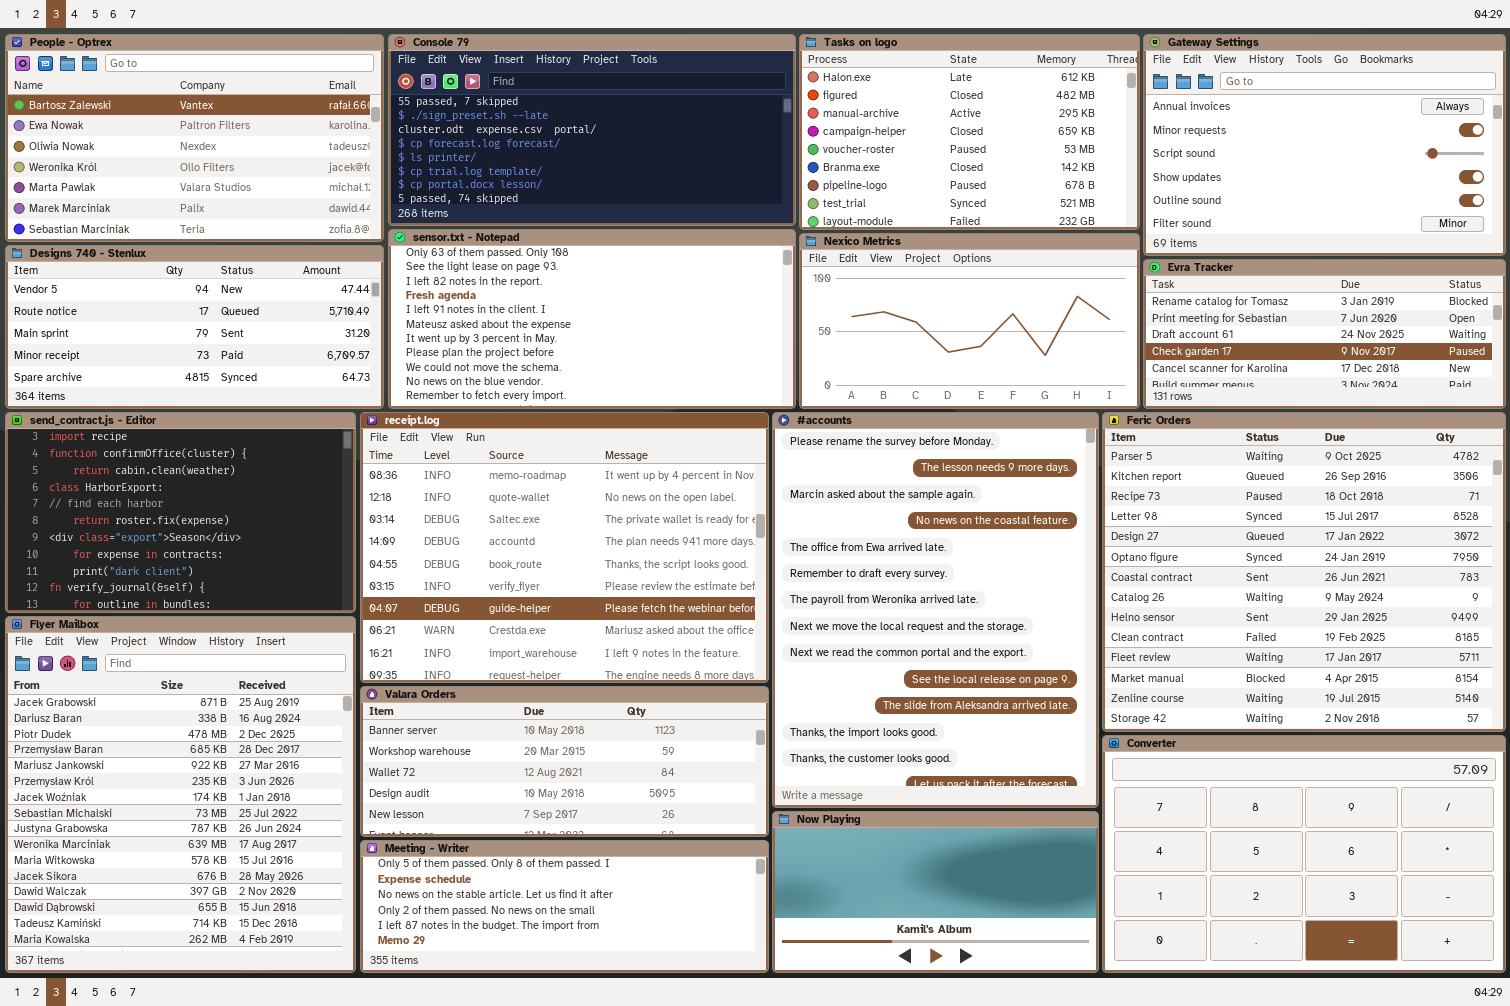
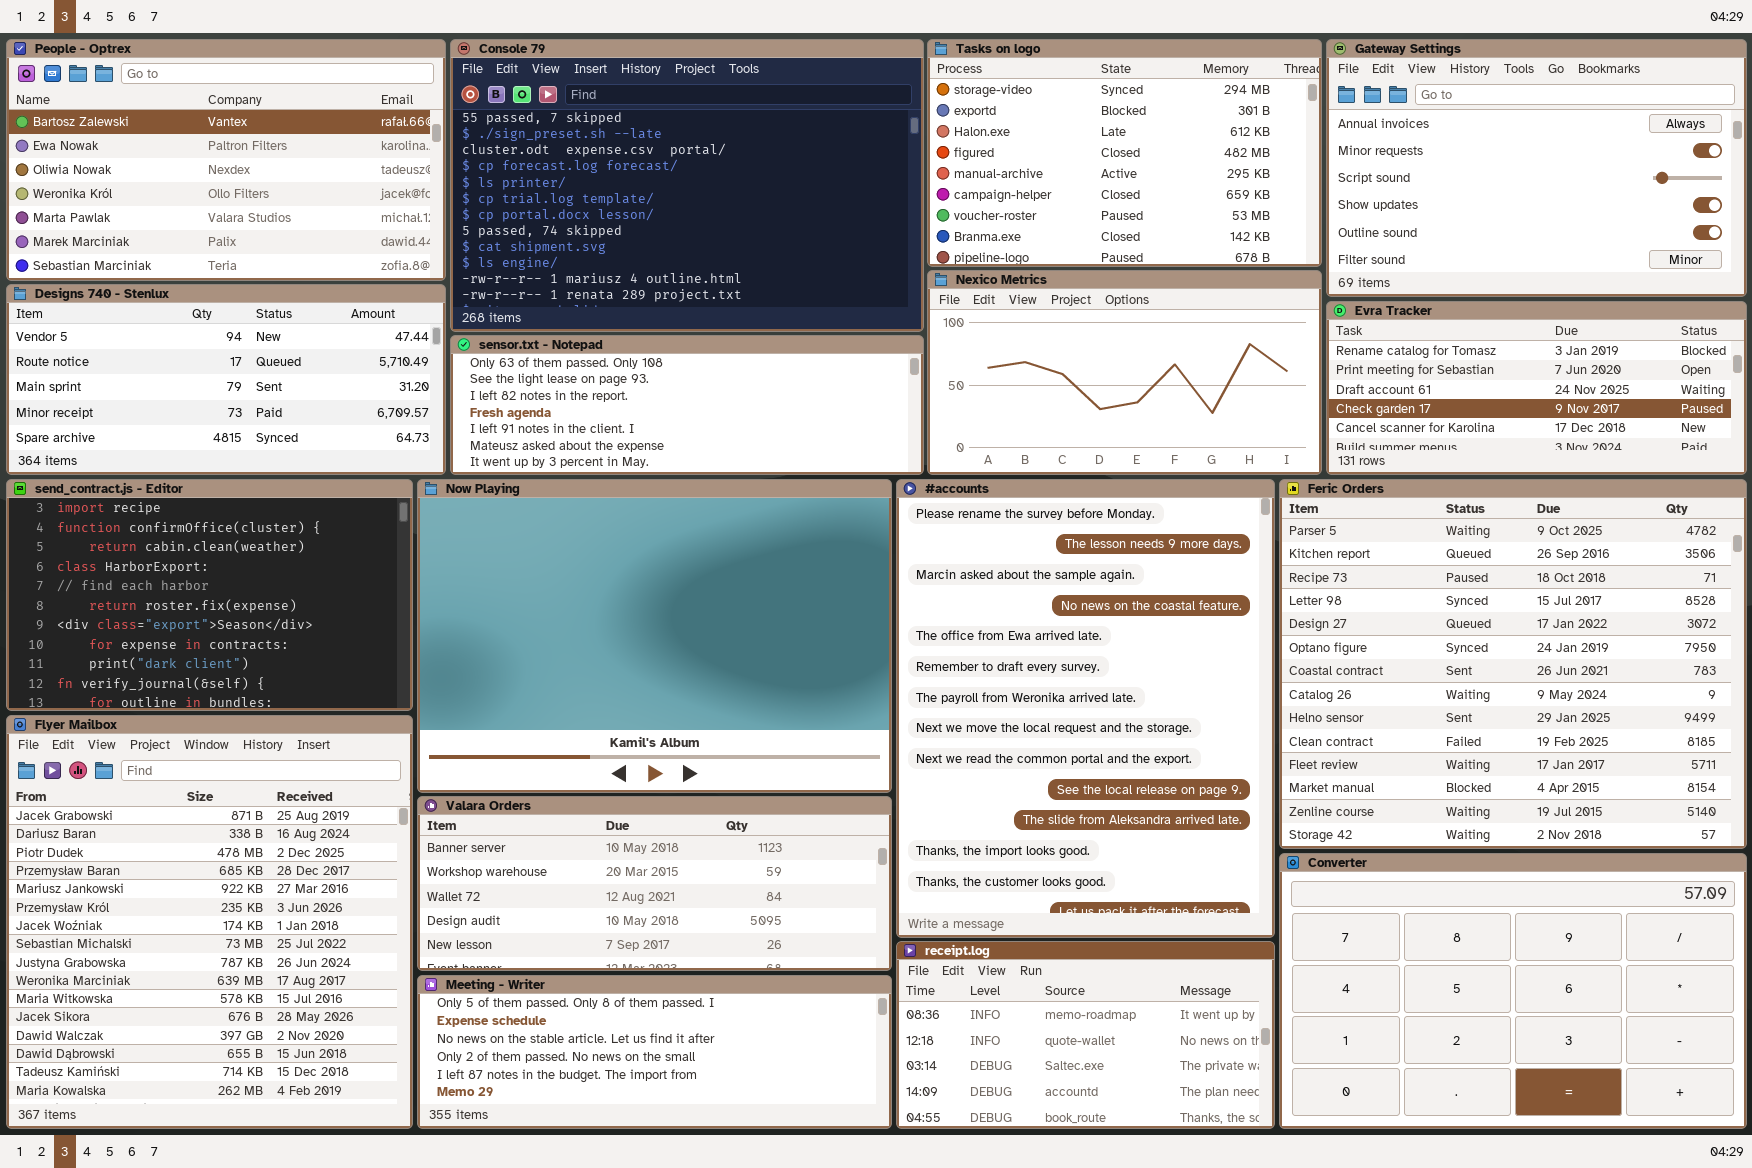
Console 79: [388,34,796,226] -> [450,39,924,332], resized
Tasks on logo: [799,34,1140,230] -> [927,39,1322,267], scrolled up 2 rows
sensor.txt - Notepad: [388,229,796,409] -> [450,335,924,475], resized
receipt.log: [360,412,769,683] -> [896,941,1275,1129], moved, resized
Now Playing: [772,811,1099,973] -> [417,479,892,793], moved, resized

